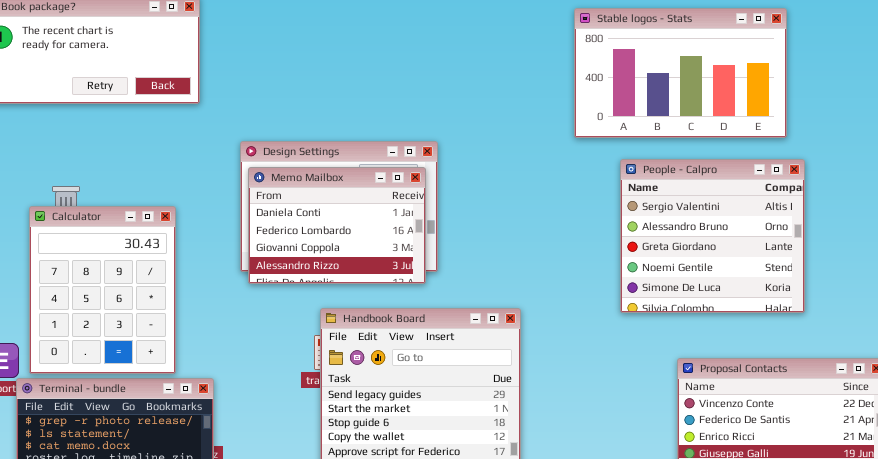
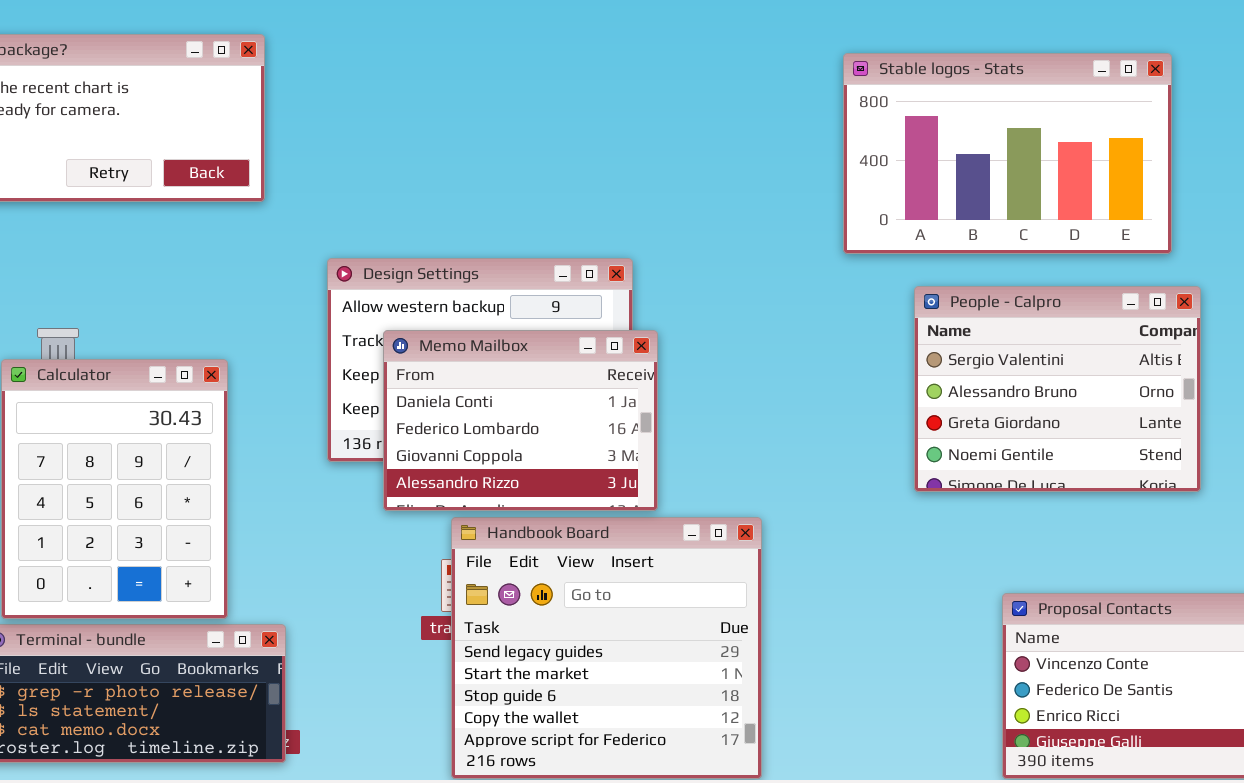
People - Calpro: [620,159,805,313] -> [914,286,1201,492], resized
Memo Mailbox: [248,167,426,284] -> [383,330,658,511], moved

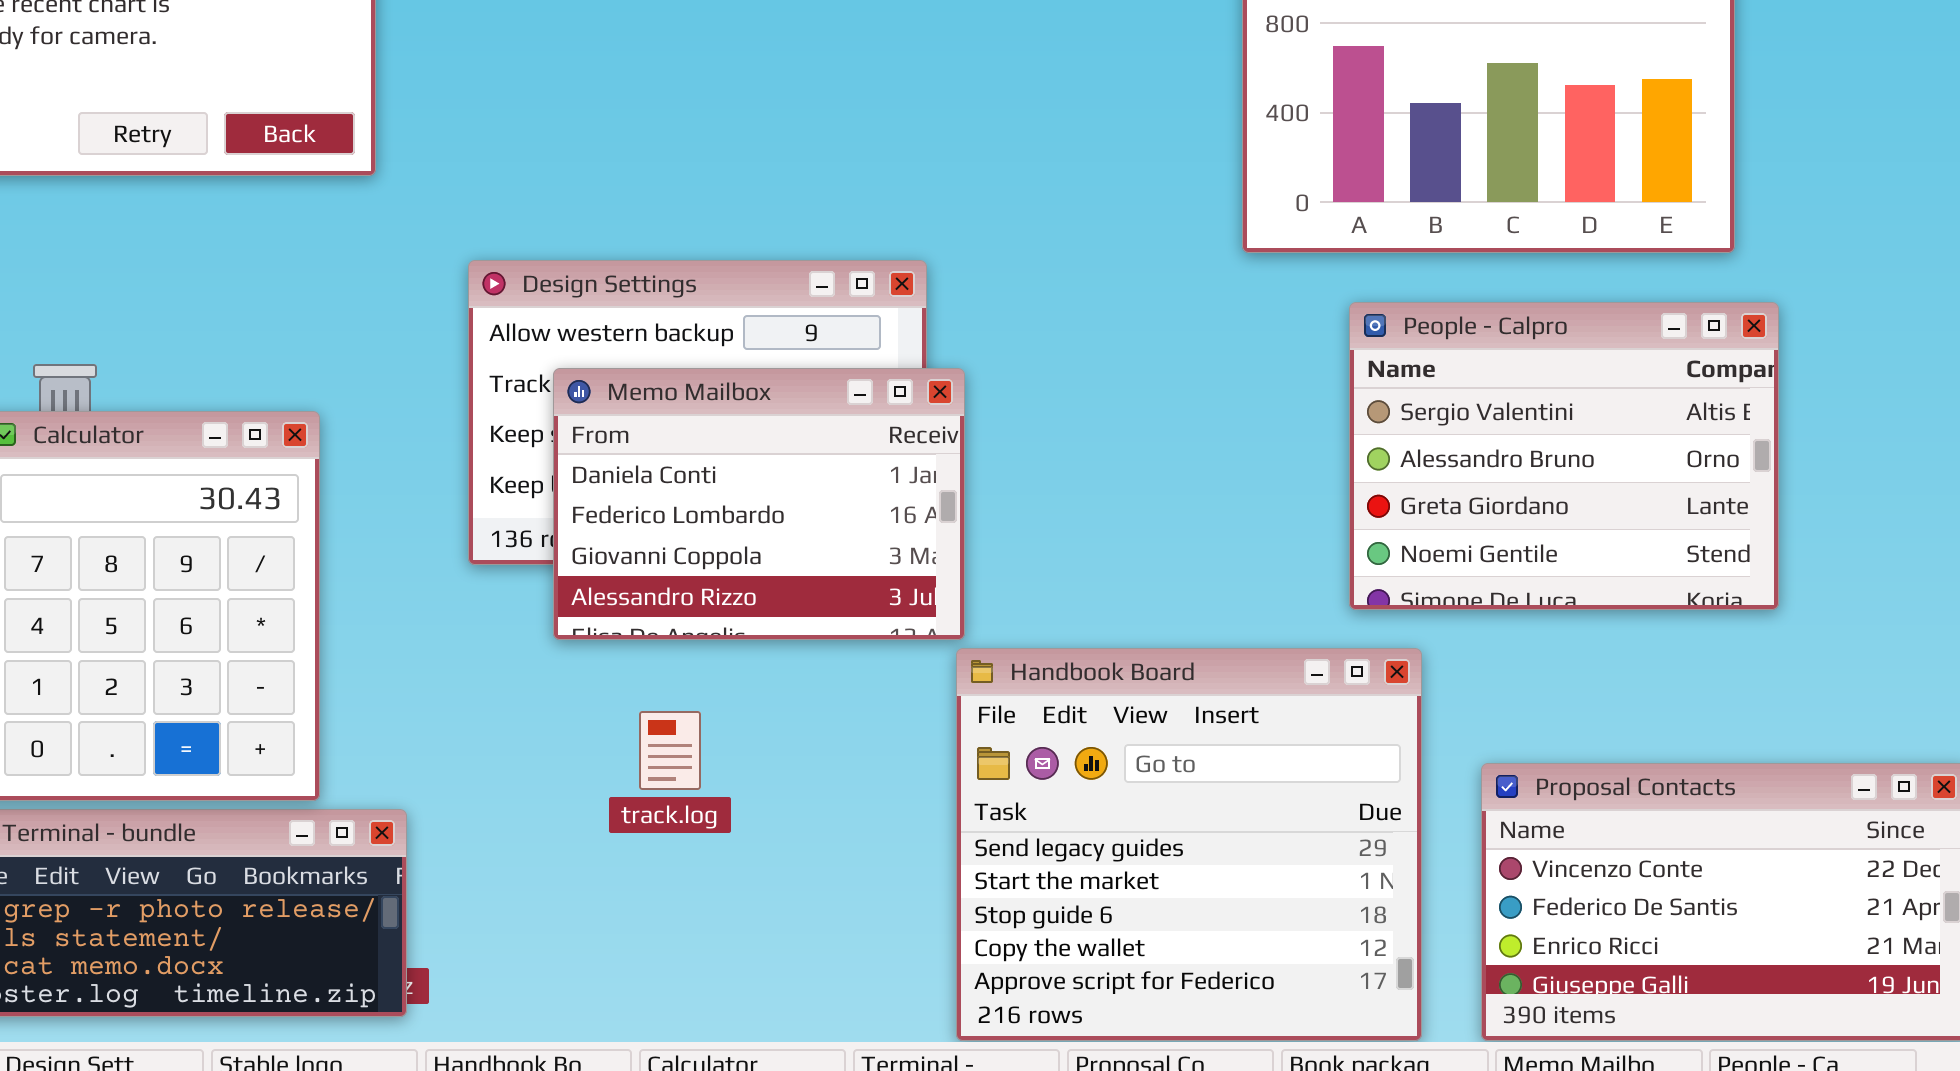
Handbook Board: [451,517,762,779] -> [956,648,1422,1041], moved

